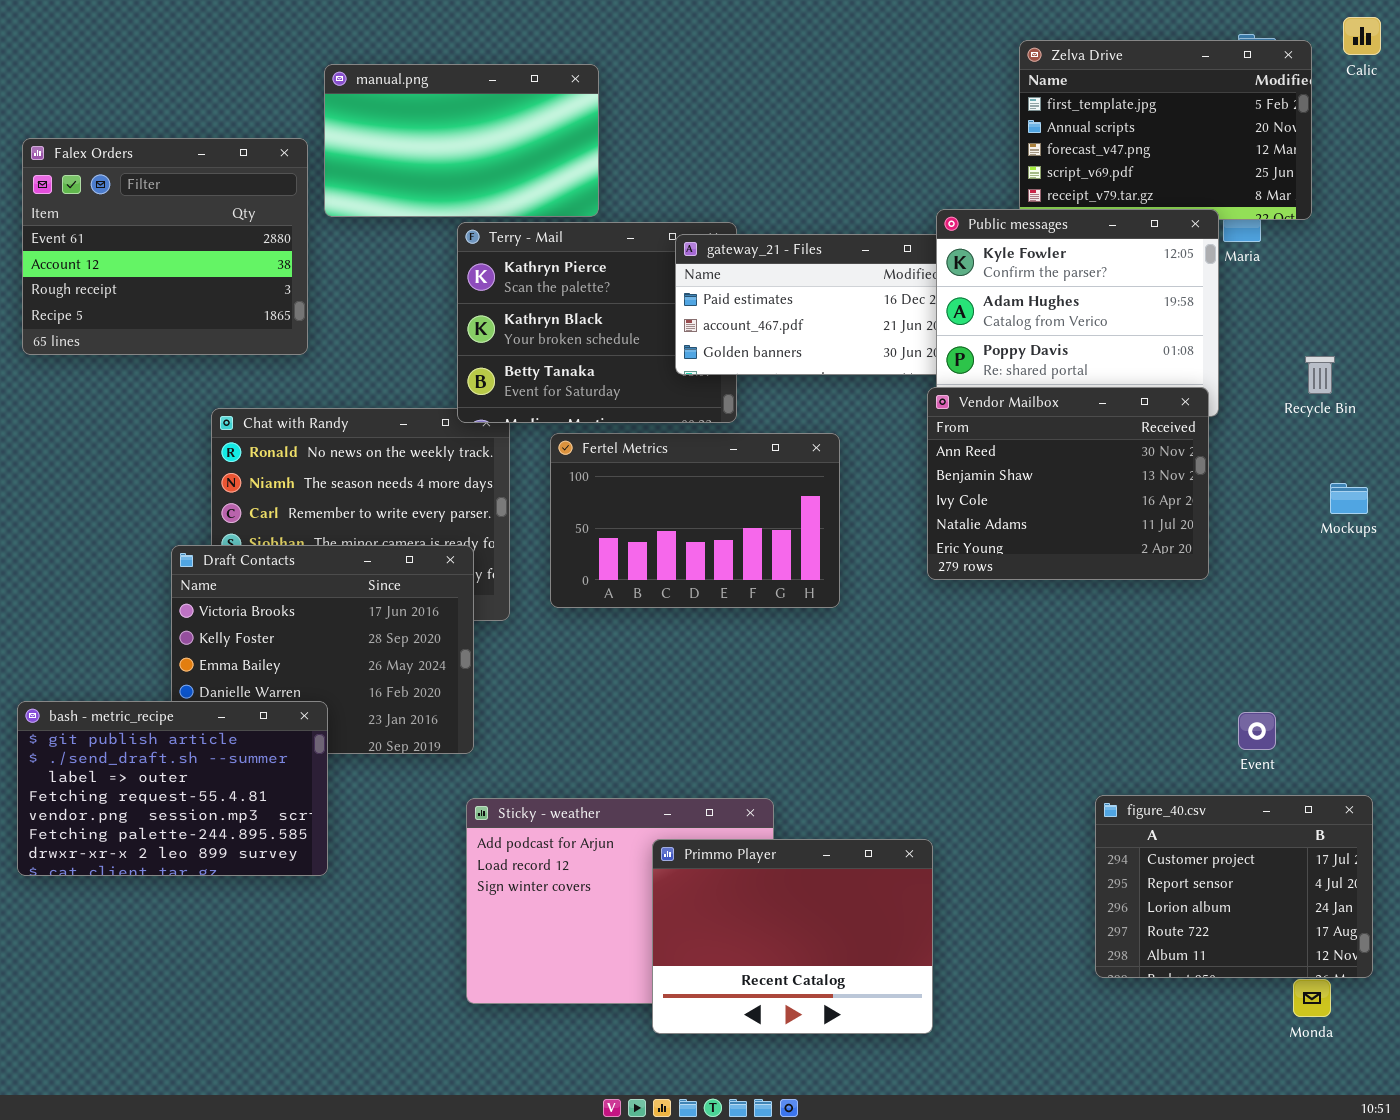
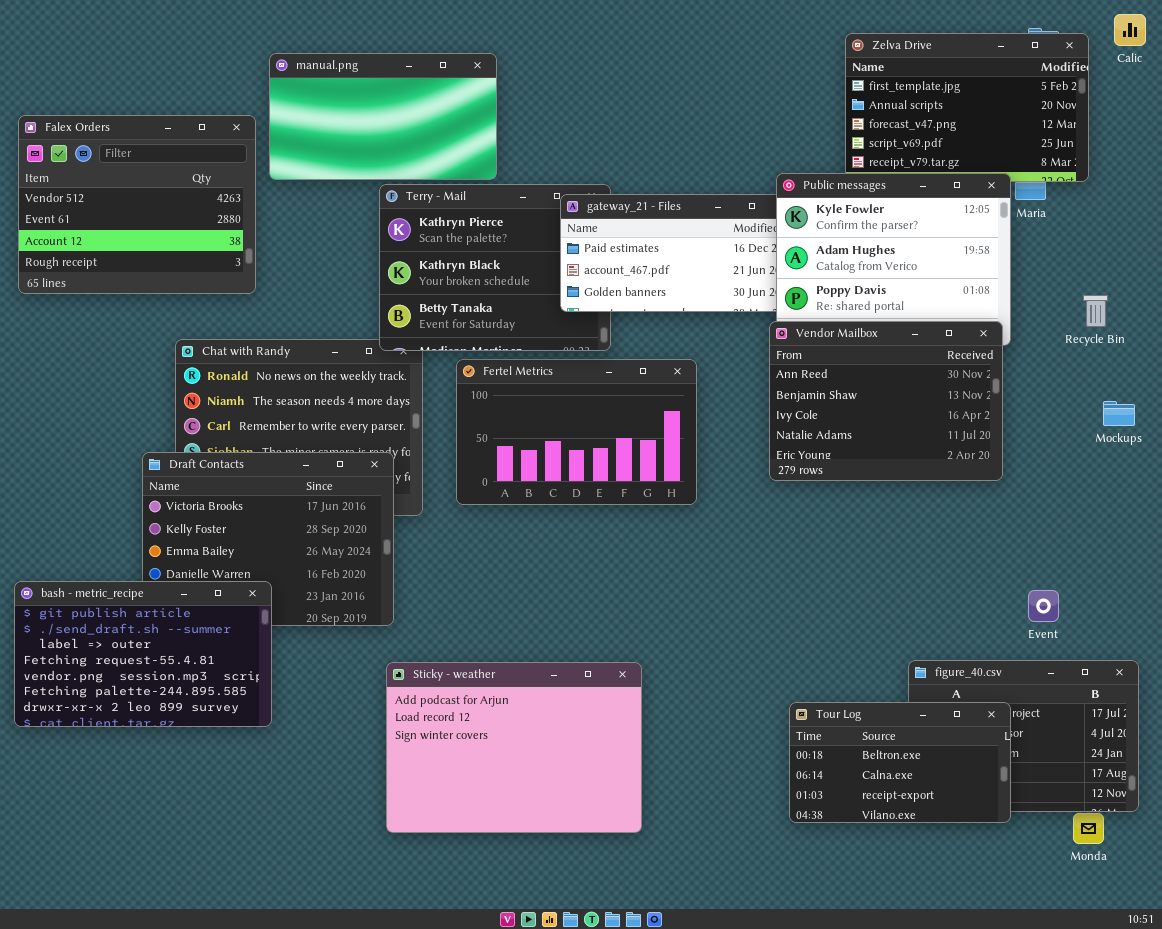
Falex Orders: [22,138,308,355] -> [18,115,256,294], scrolled up 1 row
Primmo Player: [652,839,933,1034] -> none, closed
Tour Log: none -> [789,702,1011,823], opened

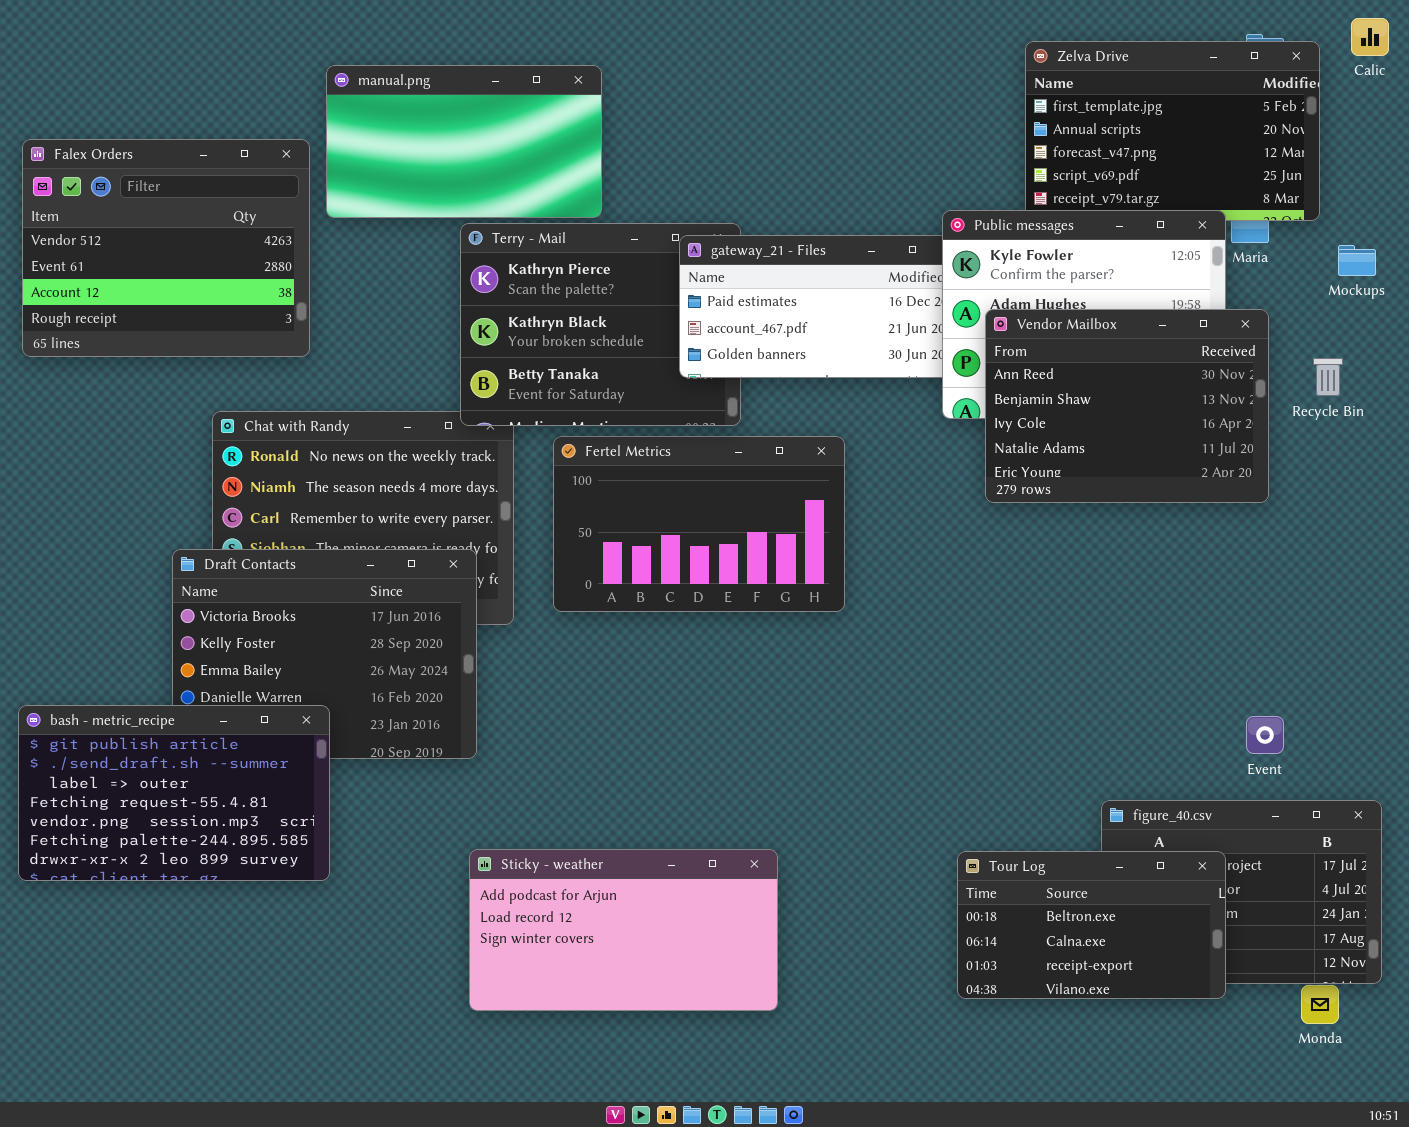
Vendor Mailbox: [769,321,1003,481] -> [985,309,1269,503], moved
Mockups: [1103,401,1135,426] -> [1338,245,1376,276], moved
Sticky - weather: [386,662,642,833] -> [469,849,778,1011], resized

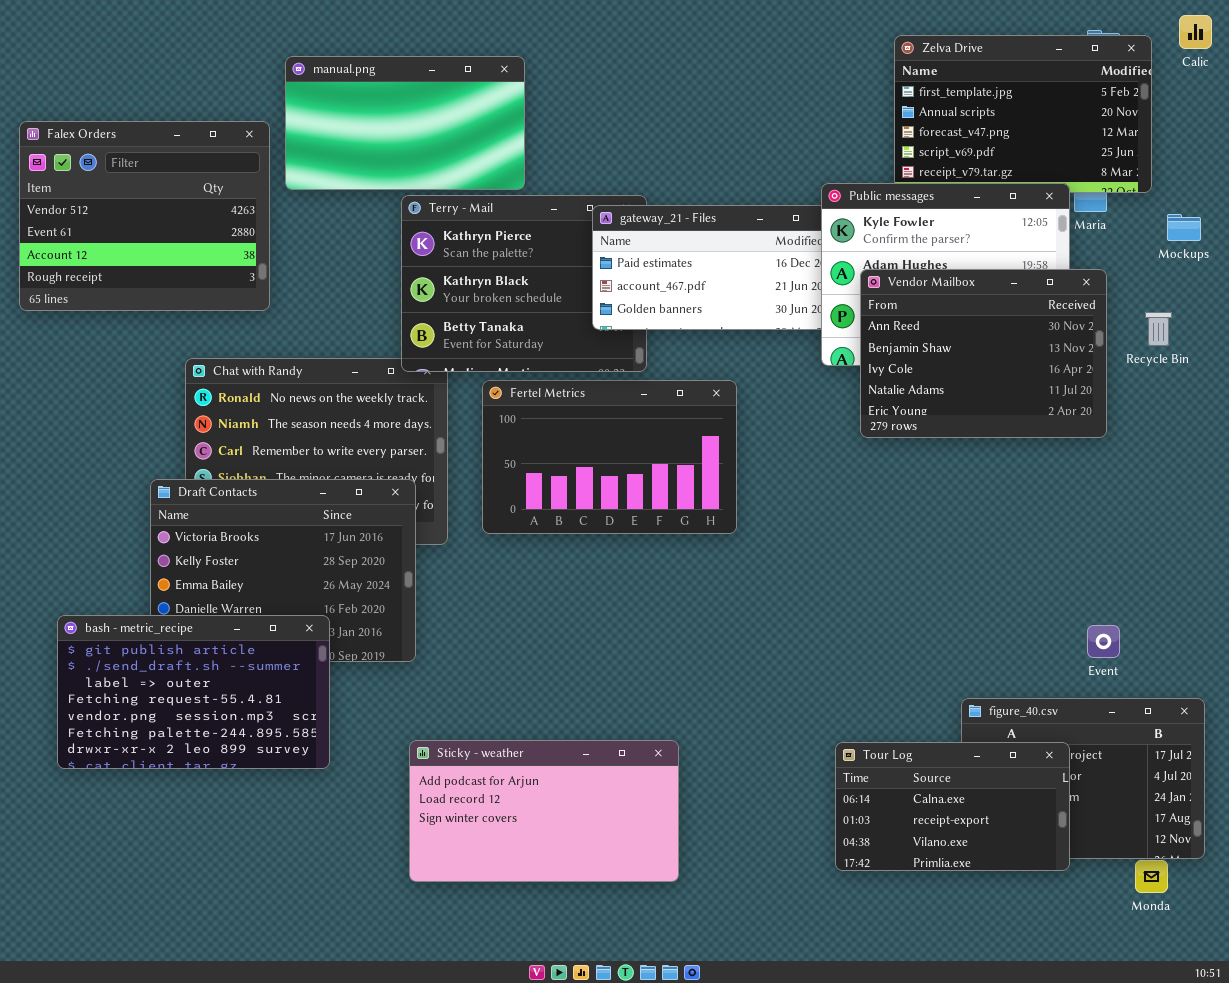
bash - metric_recipe: [18,705,330,881] -> [57,615,330,769], moved
Tour Log: [957,851,1226,999] -> [835,742,1070,871], scrolled down 1 row

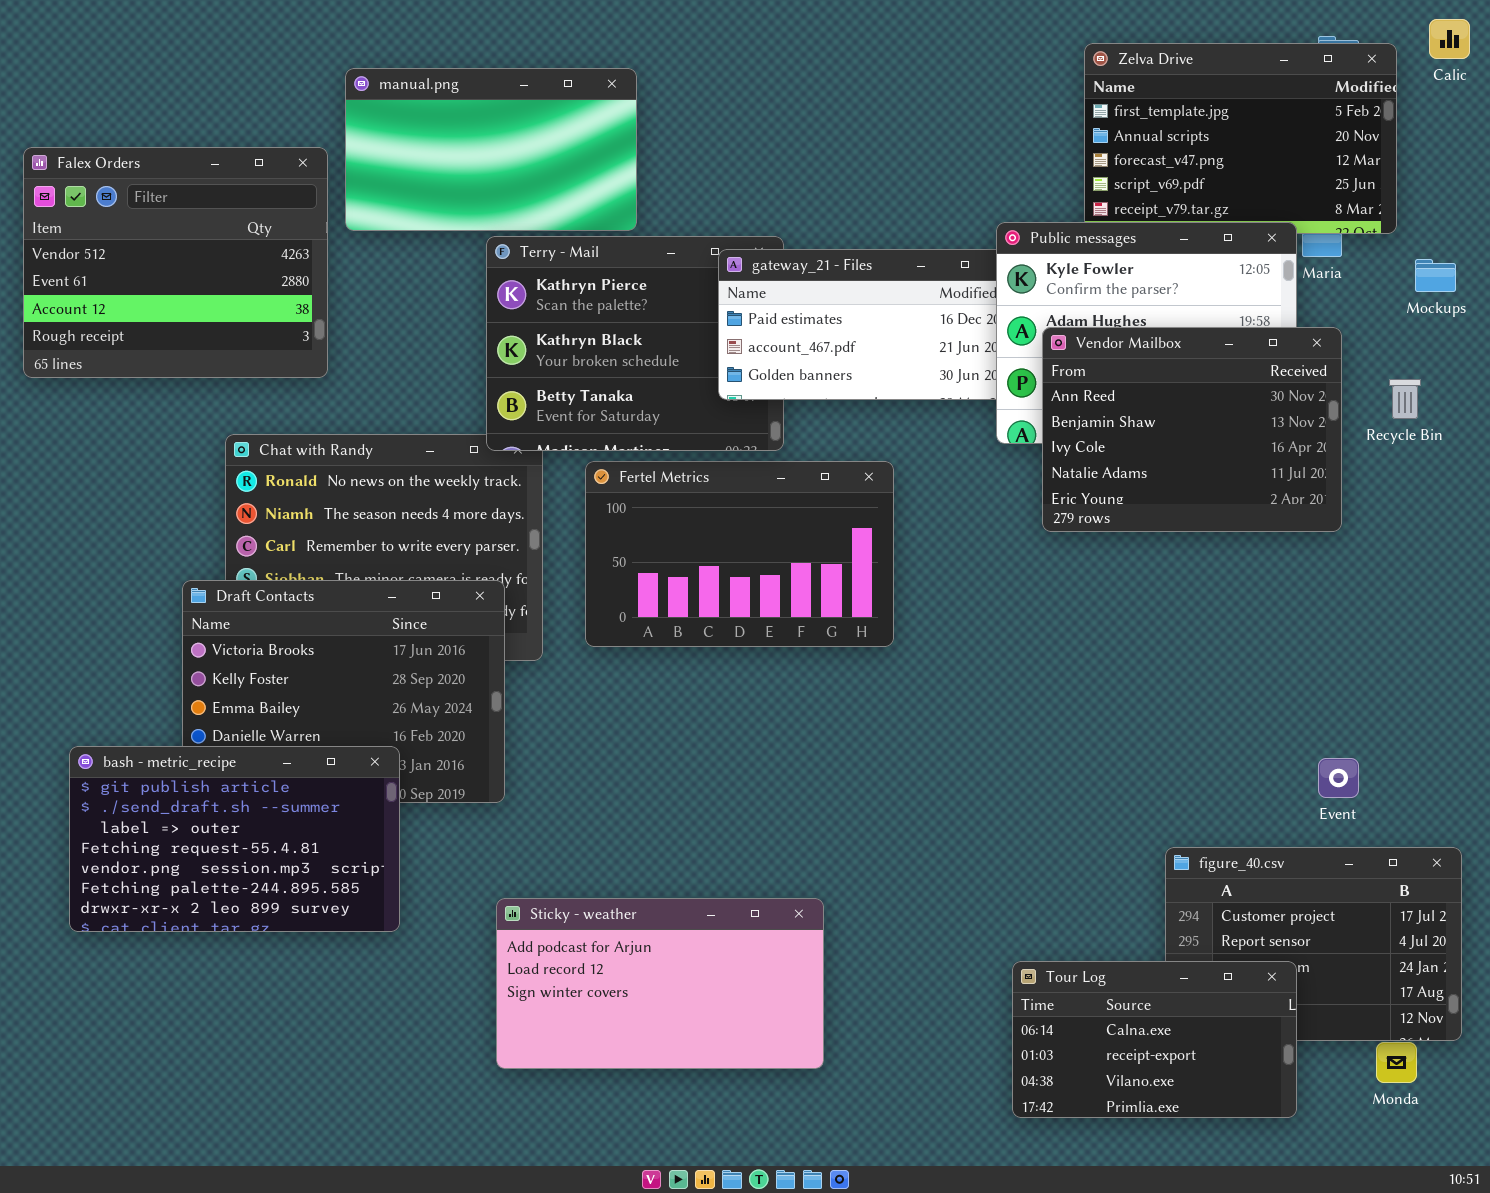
Tour Log: [835,742,1070,871] -> [1012,961,1297,1118], moved

